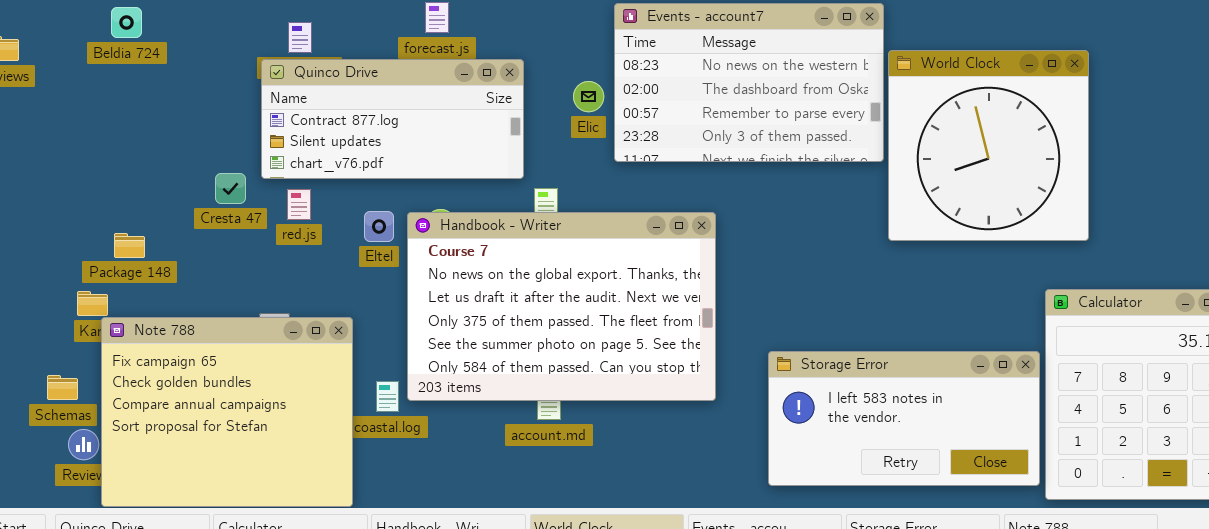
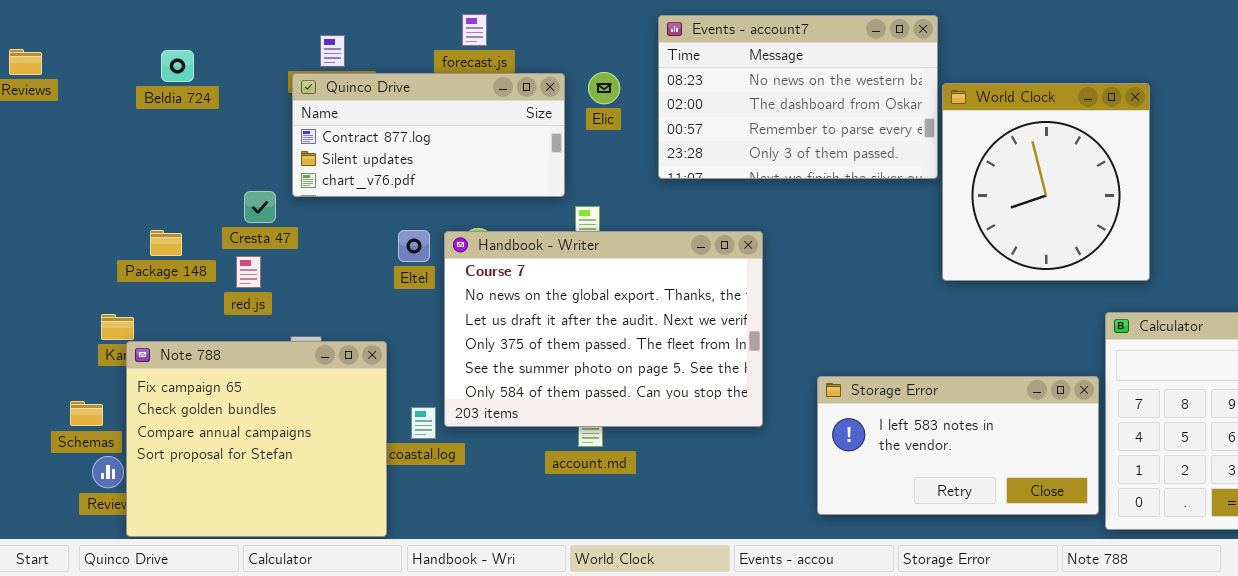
Beldia 724: [111,7,142,38] -> [161,50,194,82], moved
World Clock: [888,50,1089,241] -> [942,83,1150,281], moved
Elic: [573,81,604,112] -> [588,72,620,104], moved
red.js: [287,189,311,220] -> [236,256,261,288], moved
Package 148: [114,233,145,258] -> [150,230,182,256], moved

